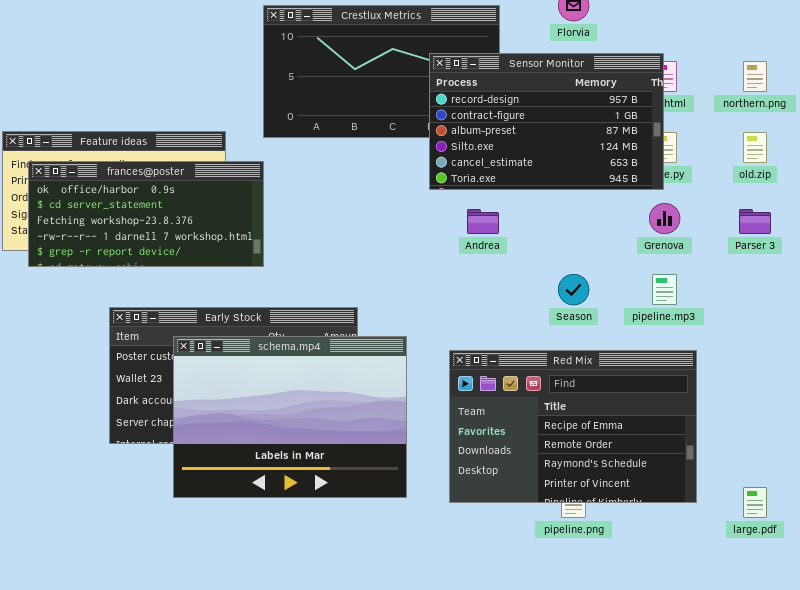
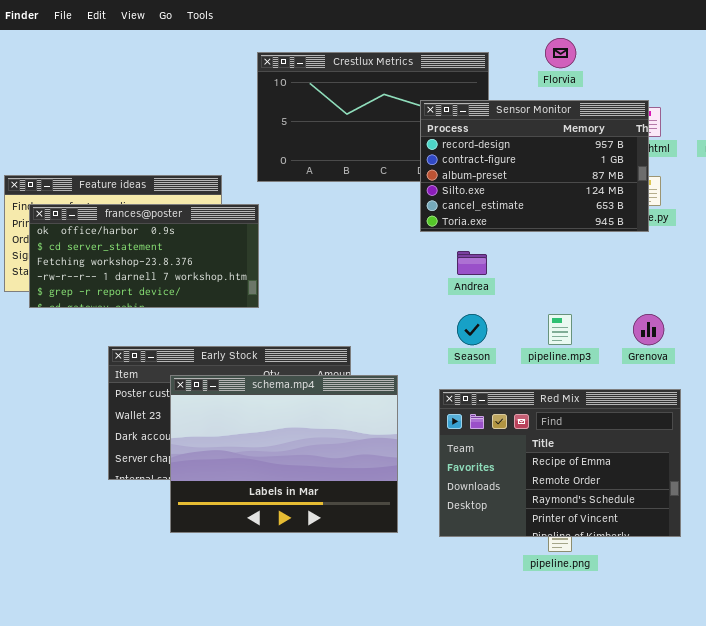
Grenova: [649,203,680,234] -> [633,314,664,345], moved
Season: [558,274,589,305] -> [457,314,487,345], moved
pipeline.mp3: [652,274,677,305] -> [548,314,572,345], moved

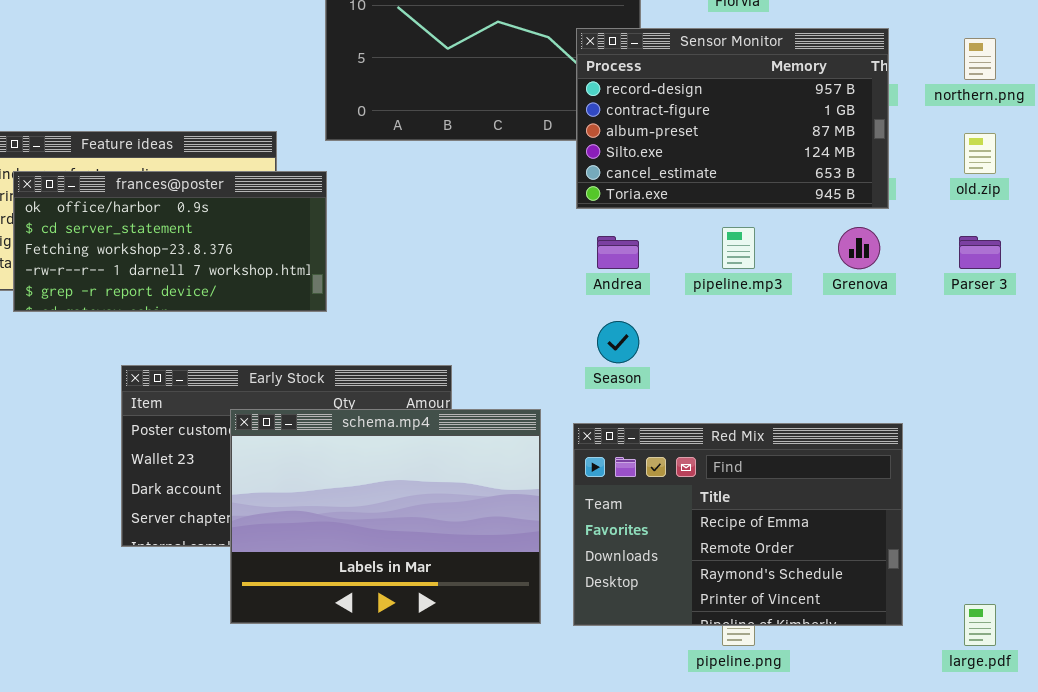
Sensor Monitor: [420,100,649,232] -> [576,28,889,209], moved
pipeline.mp3: [548,314,572,345] -> [722,227,755,269], moved
Grenova: [633,314,664,345] -> [838,227,880,269], moved
schema.mp4: [170,375,398,533] -> [230,409,541,624], moved

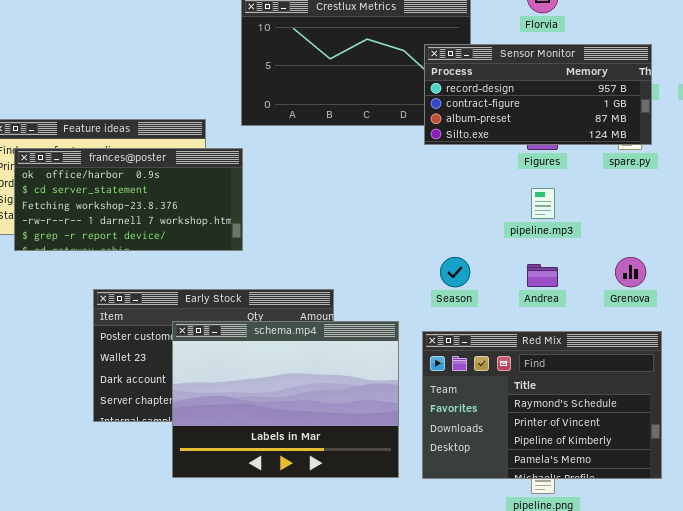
Sensor Monitor: [576,28,889,209] -> [424,44,652,145], resized
Grenova: [838,227,880,269] -> [615,257,646,287], moved
Andrea: [597,236,639,269] -> [527,264,558,287], moved
Red Mix: [573,423,903,626] -> [422,331,662,479], scrolled down 2 rows

